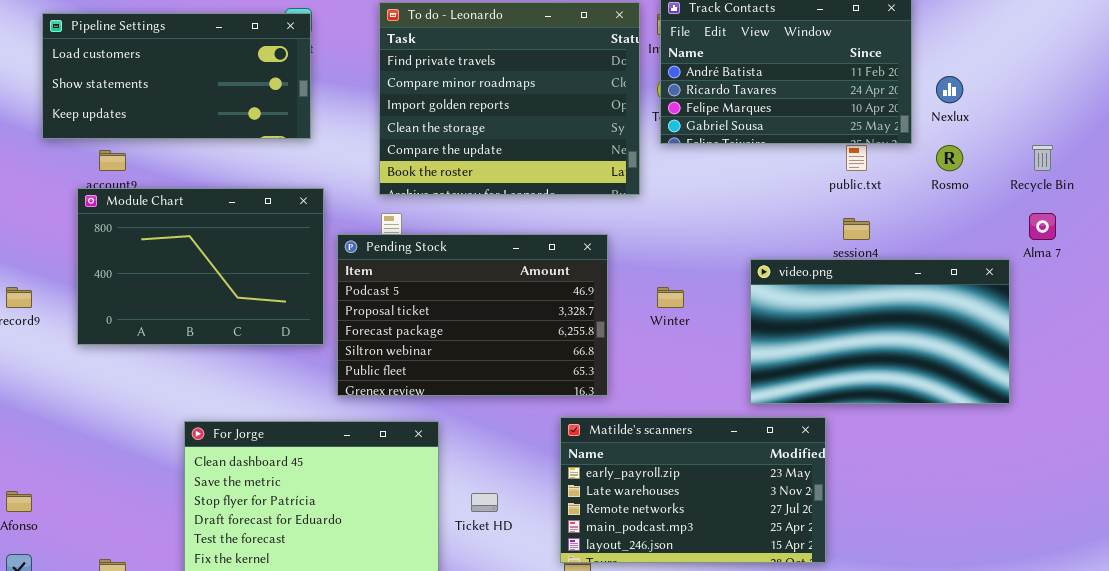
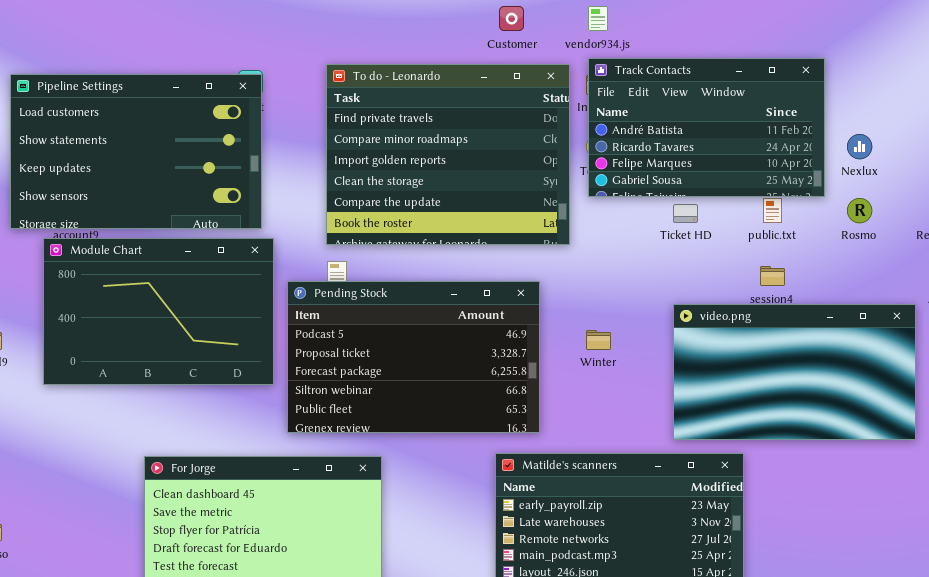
Pipeline Settings: [42,13,311,139] -> [10,74,262,229], resized
Ticket HD: [471,493,498,512] -> [673,204,698,223], moved

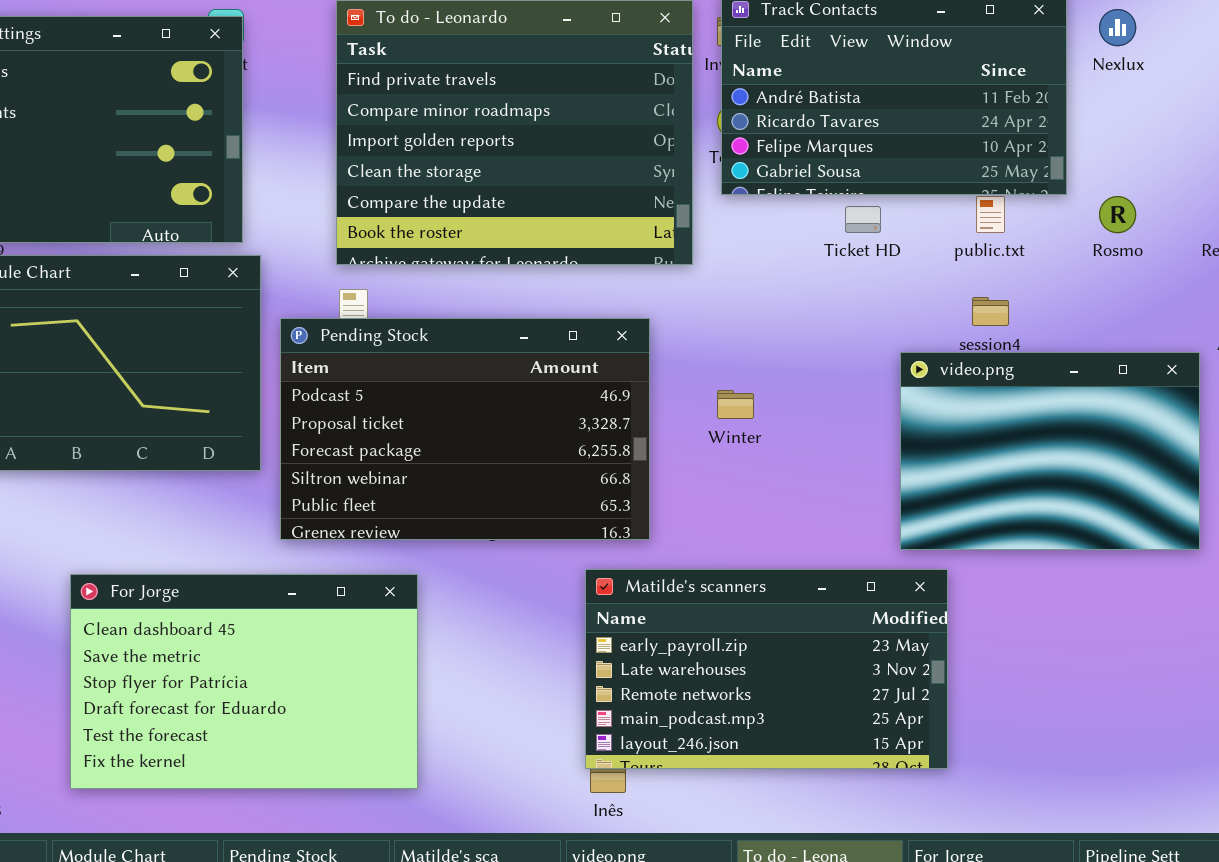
Nexlux: [847,134,872,159] -> [1099,9,1136,46], moved
video.png: [673,304,916,440] -> [900,352,1200,550], resized

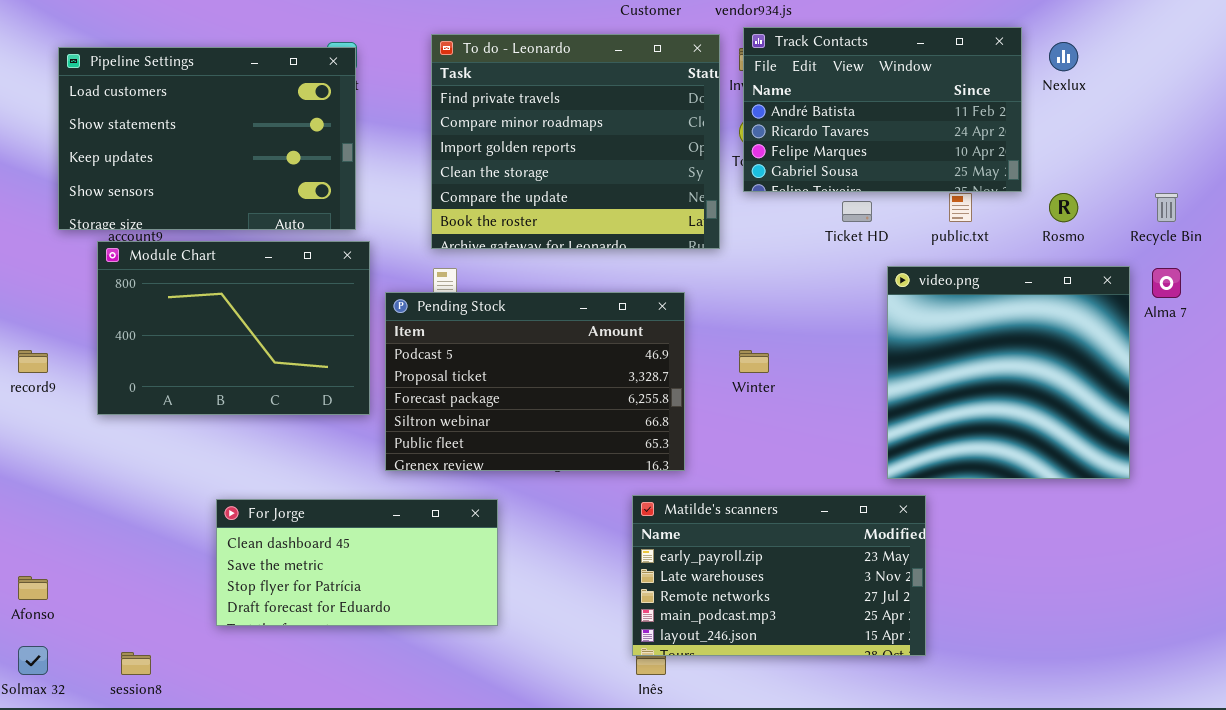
video.png: [900,352,1200,550] -> [887,266,1130,479], resized
For Jorge: [70,574,418,789] -> [216,499,498,626], resized

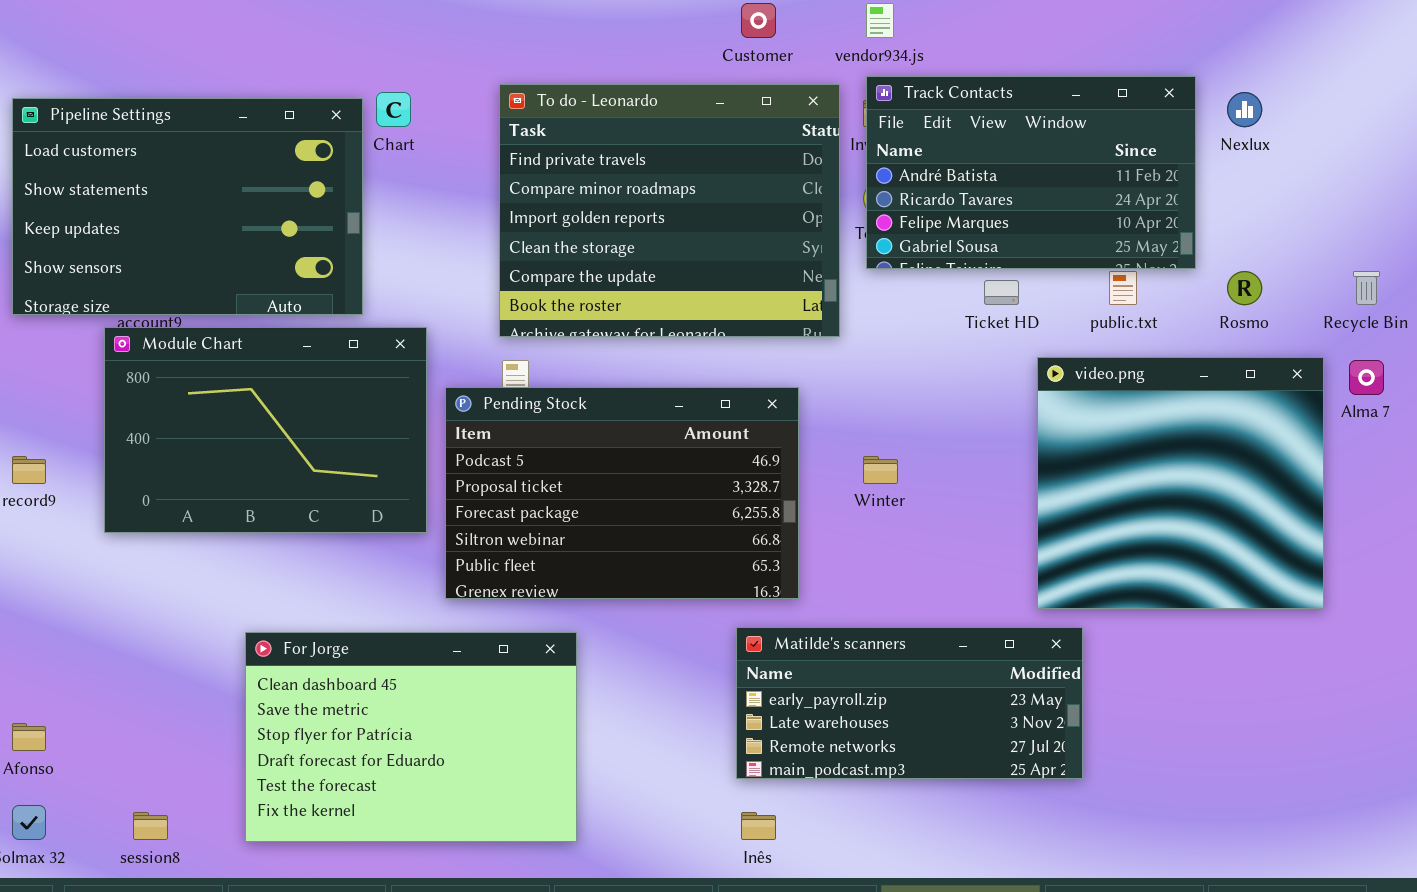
Pipeline Settings: [58,47,356,230] -> [12,98,363,315], moved
Matilde's scanners: [632,495,926,656] -> [736,627,1083,779], resized
For Jorge: [216,499,498,626] -> [245,632,577,842], resized

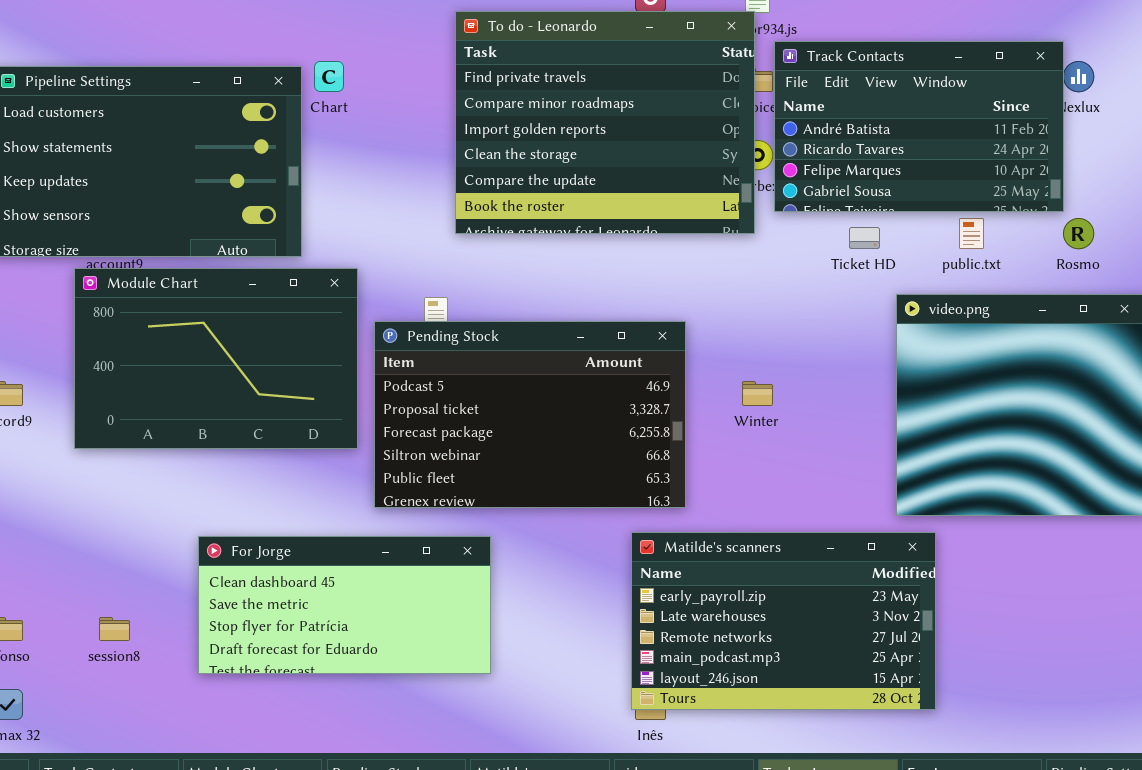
Track Contacts: [866,76,1196,269] -> [774,41,1064,212], moved
To do - Leonardo: [499,84,840,337] -> [455,11,755,234], moved
Matilde's scanners: [736,627,1083,779] -> [631,532,936,710], resized
For Jorge: [245,632,577,842] -> [198,536,491,674], resized
session8: [133,812,168,840] -> [99,617,130,641], moved

